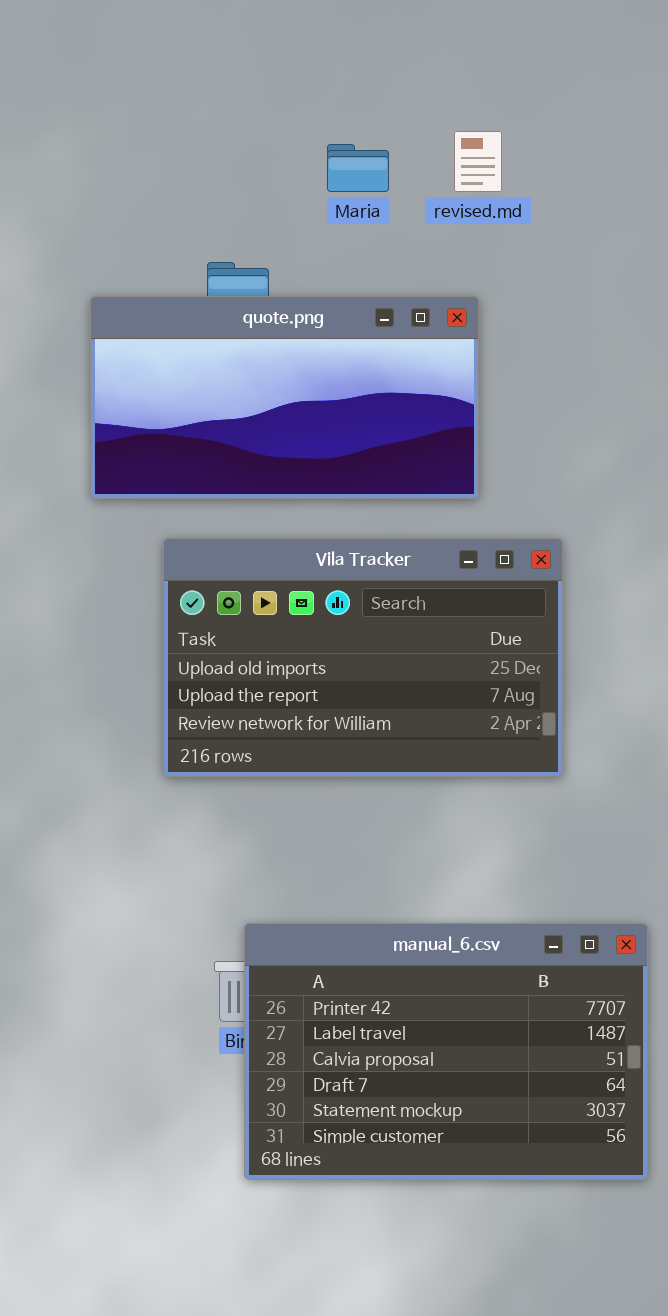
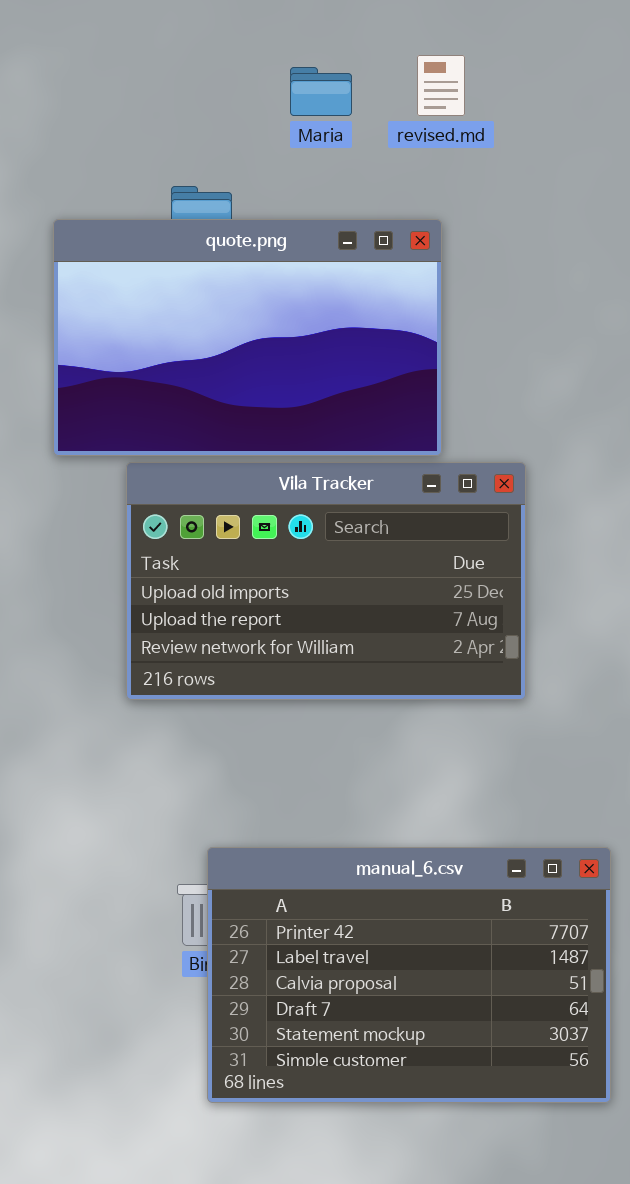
quote.png: [90,296,479,499] -> [53,219,442,456], resized

